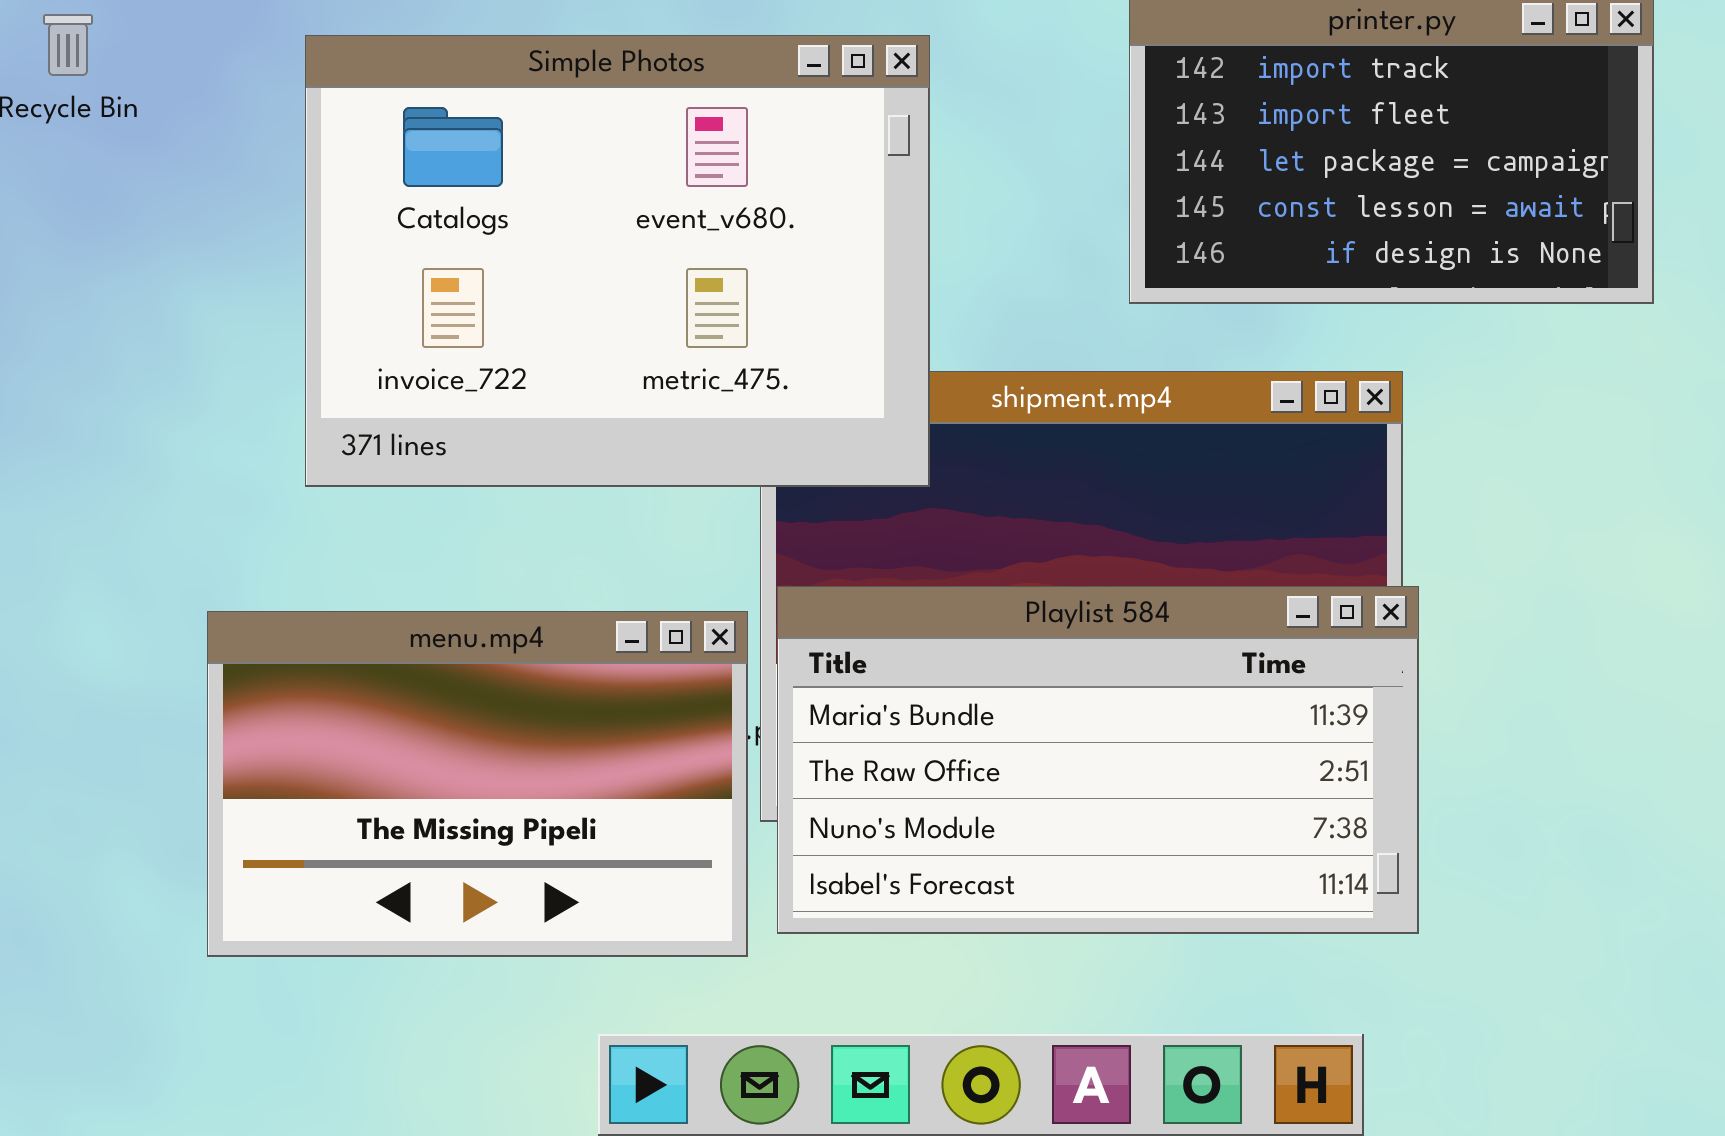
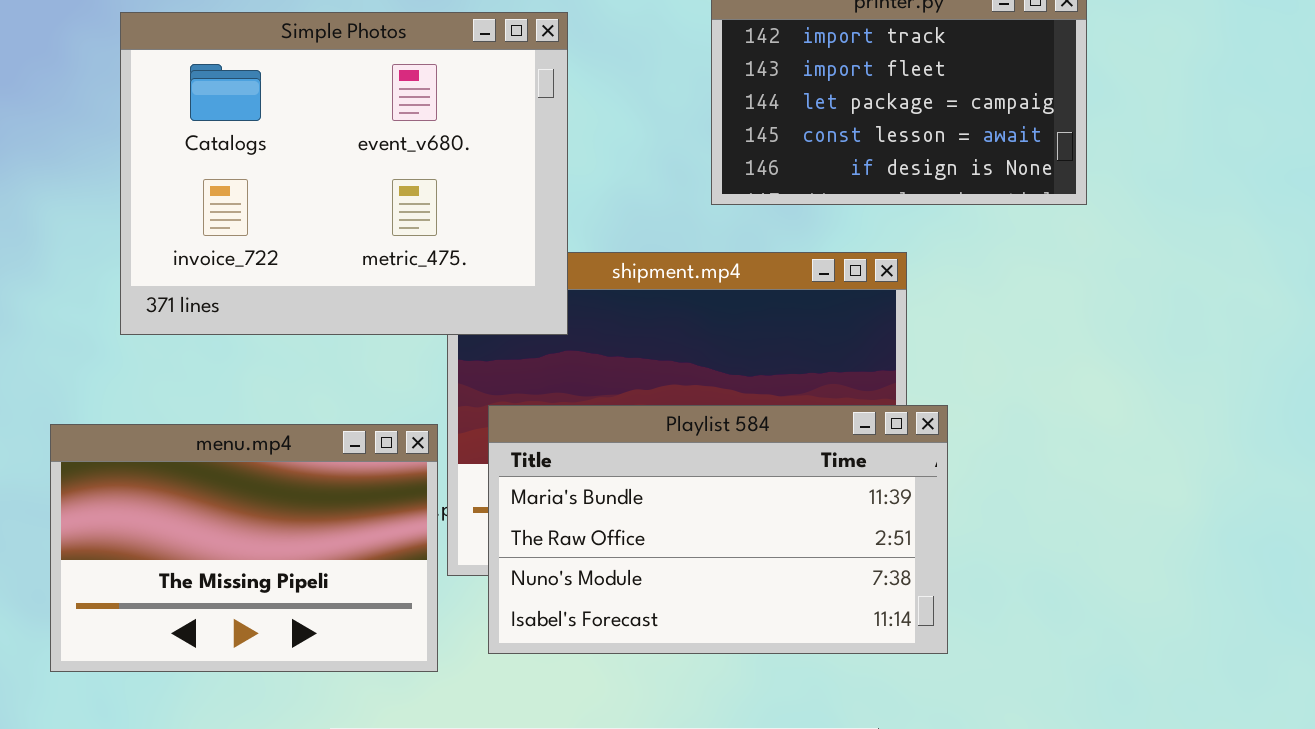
Playlist 584: [777,586,1419,934] -> [488,405,948,654], moved

